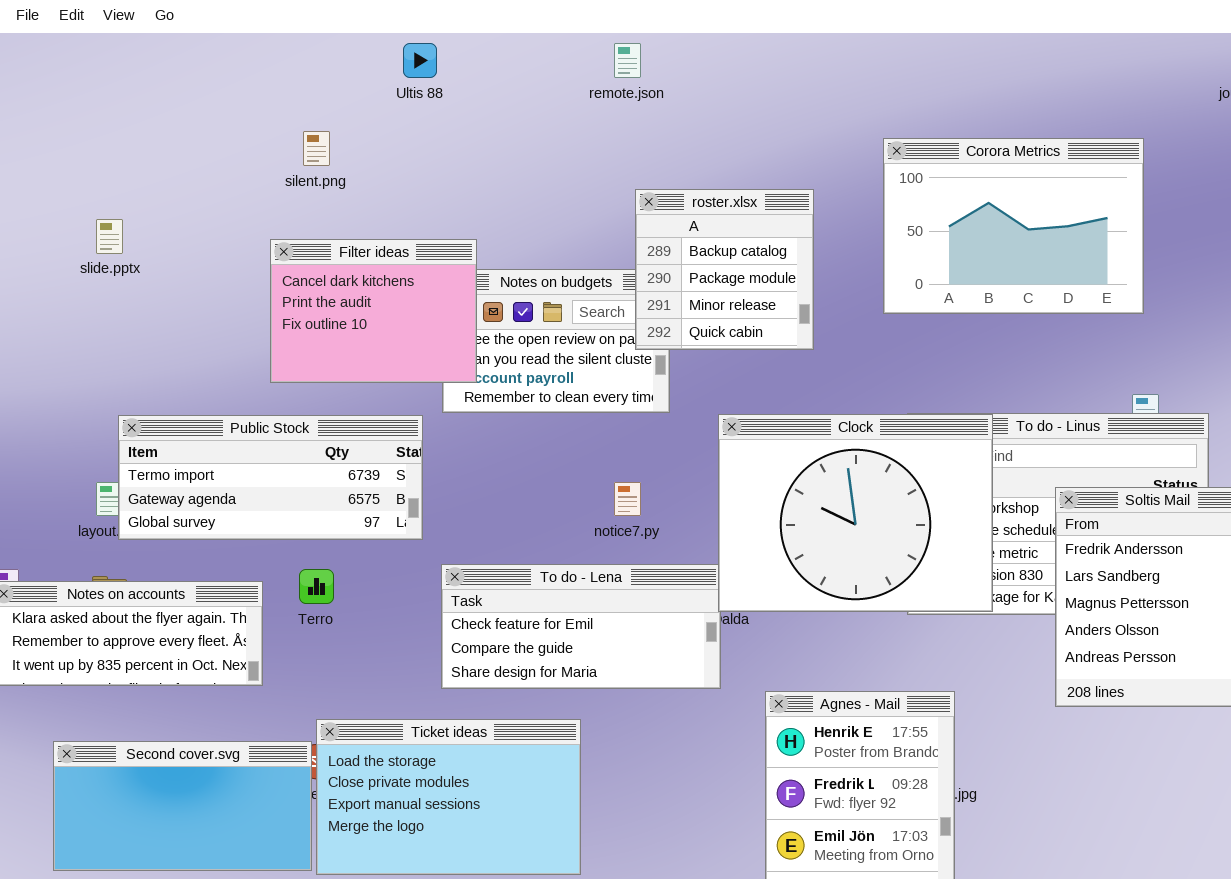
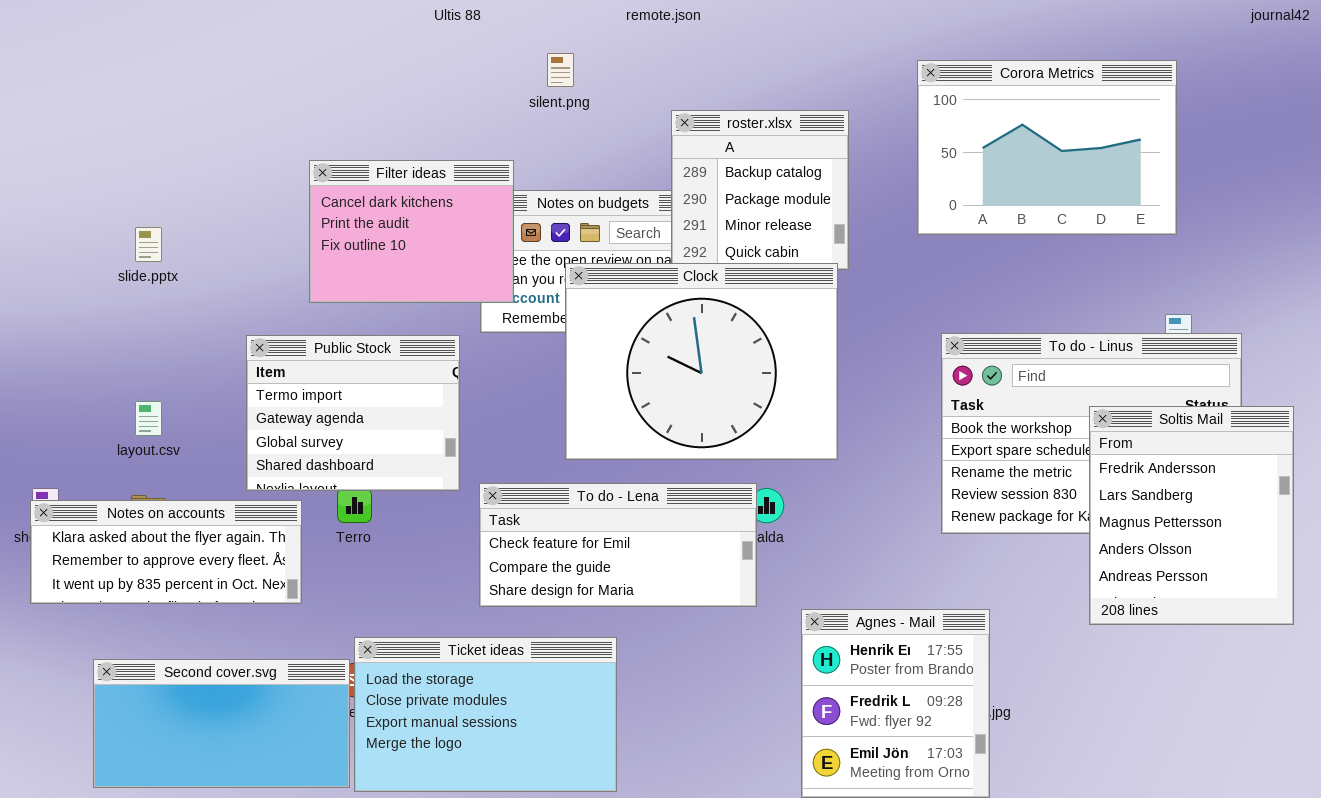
silent.png: [303,131,330,166] -> [547,53,574,87], moved
slide.pptx: [96,219,123,254] -> [135,227,162,262], moved
Clock: [718,414,993,612] -> [565,263,838,460], moved
Public Stock: [118,415,423,540] -> [246,335,460,491], resized

